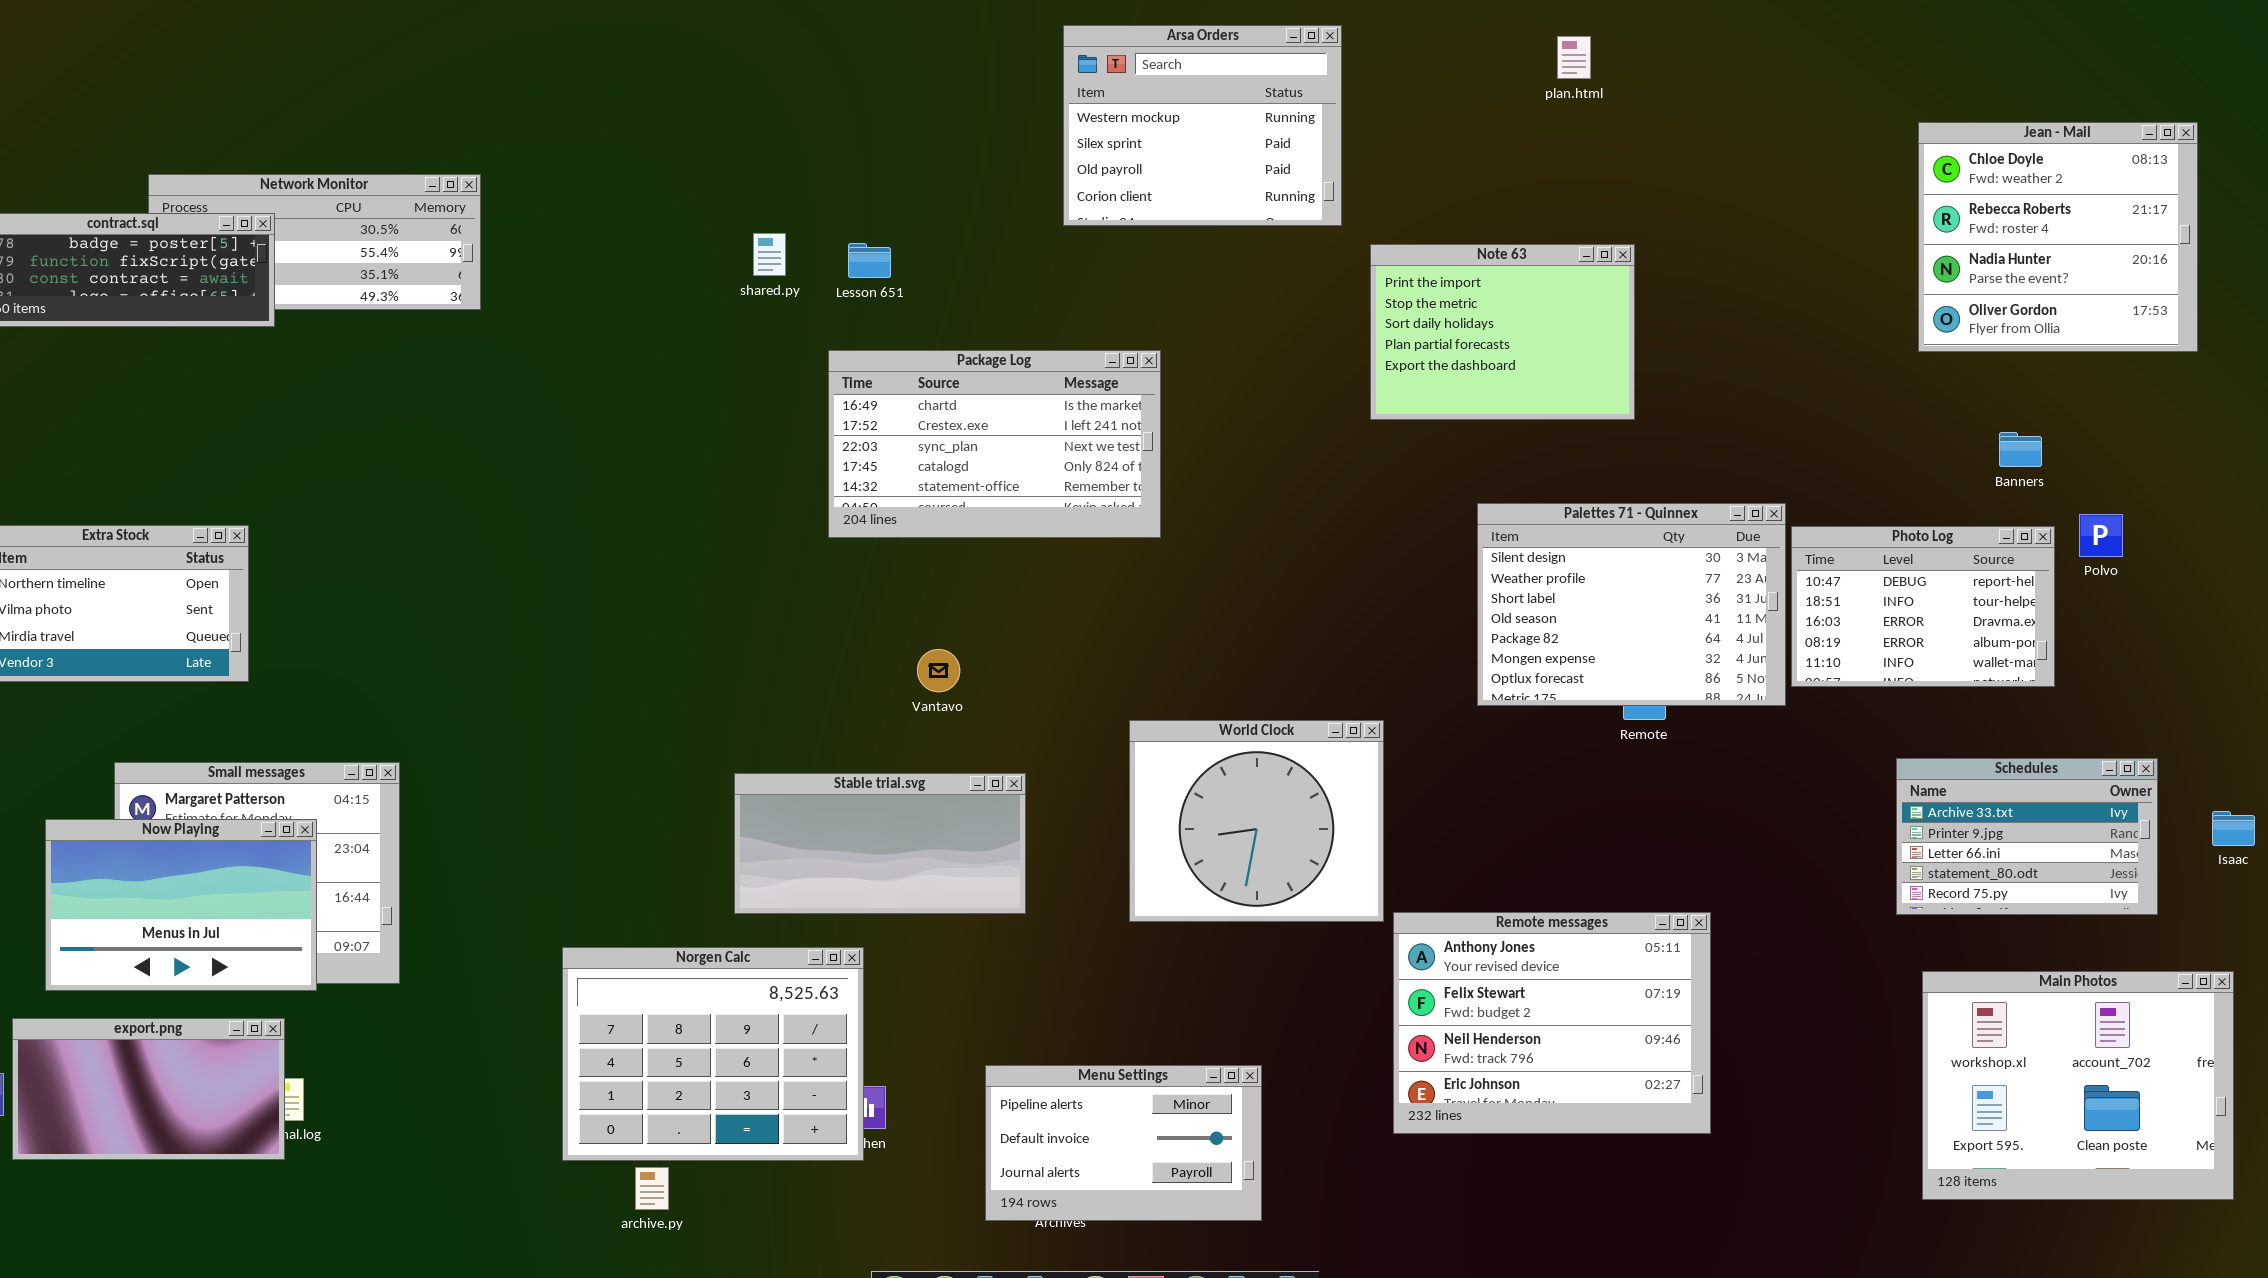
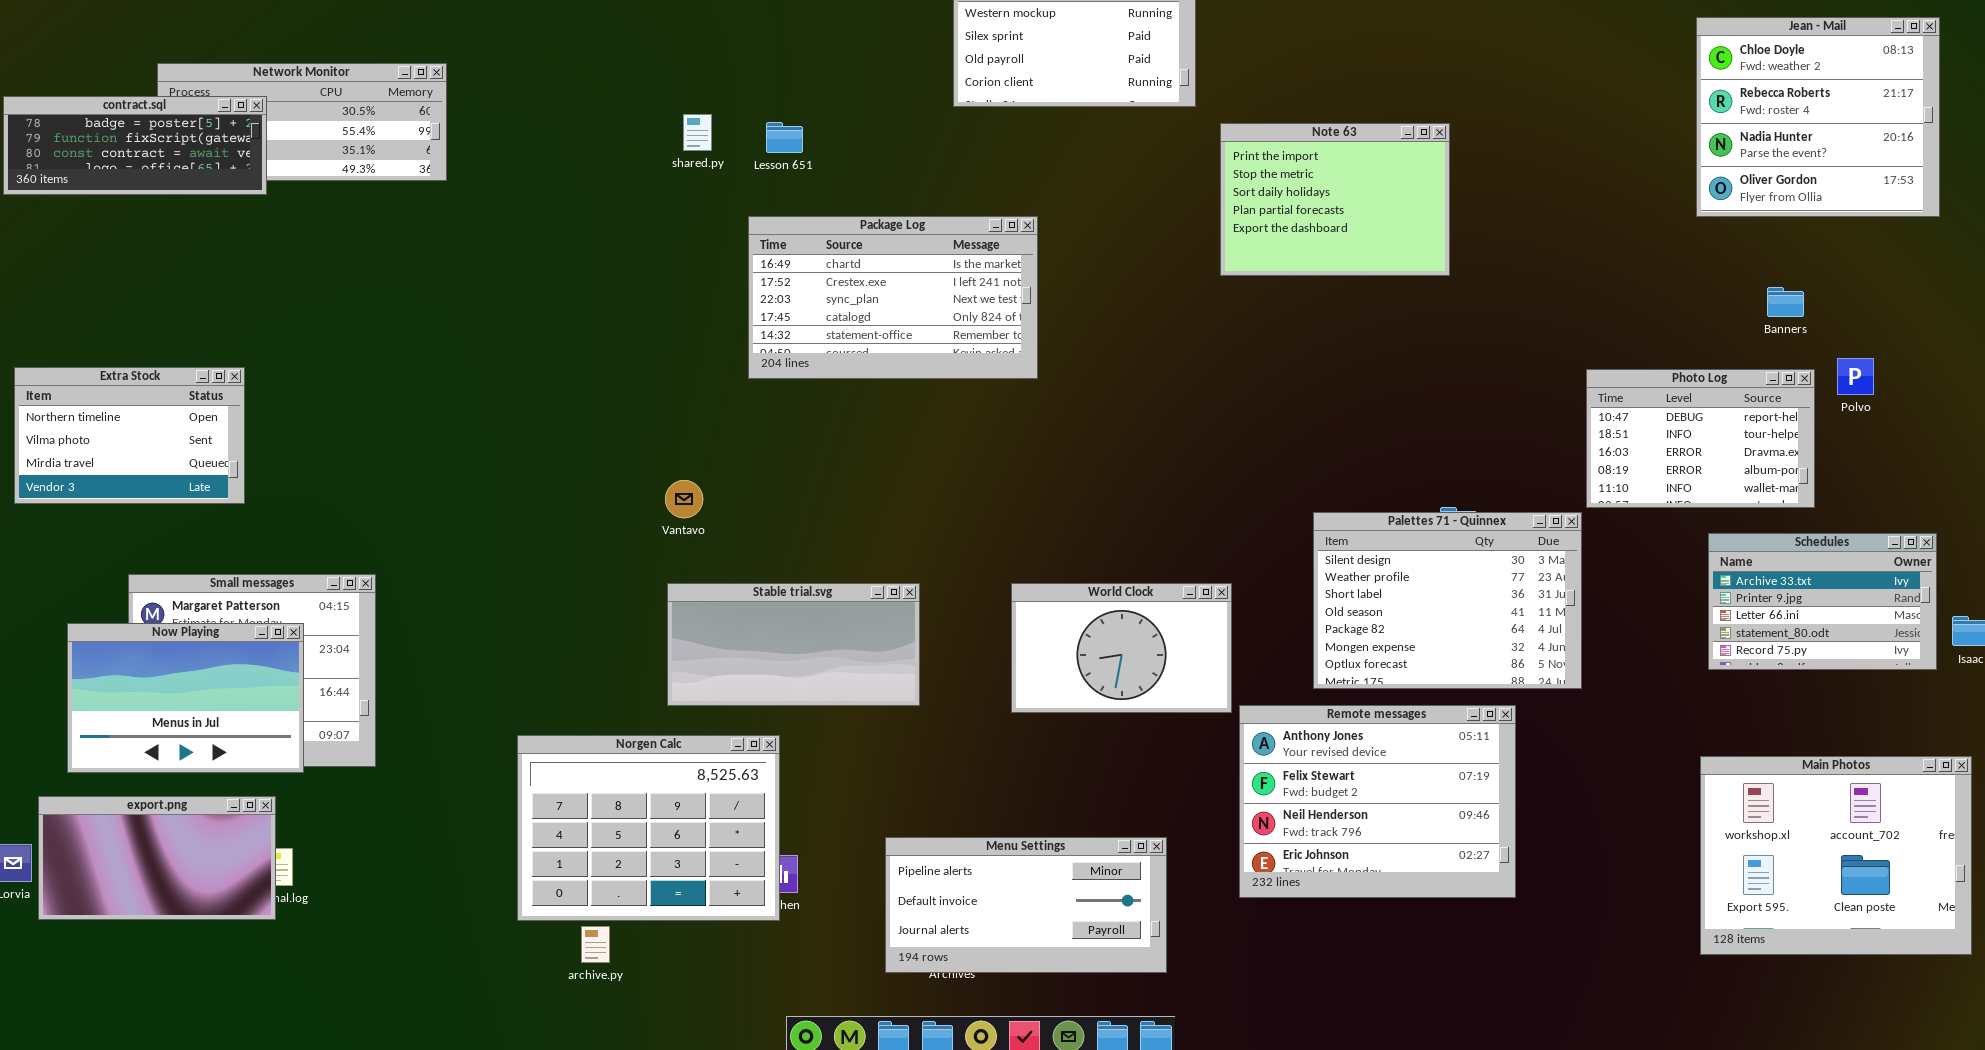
Palettes 71 - Quinnex: [1477,503,1786,706] -> [1313,512,1582,689], moved
Vantavo: [917,649,960,692] -> [665,480,703,518], moved
World Clock: [1129,720,1384,922] -> [1011,583,1232,713], resized
Schedules: [1896,758,2158,915] -> [1708,533,1937,670], moved
Menu Settings: [985,1065,1262,1221] -> [885,837,1167,973], resized

